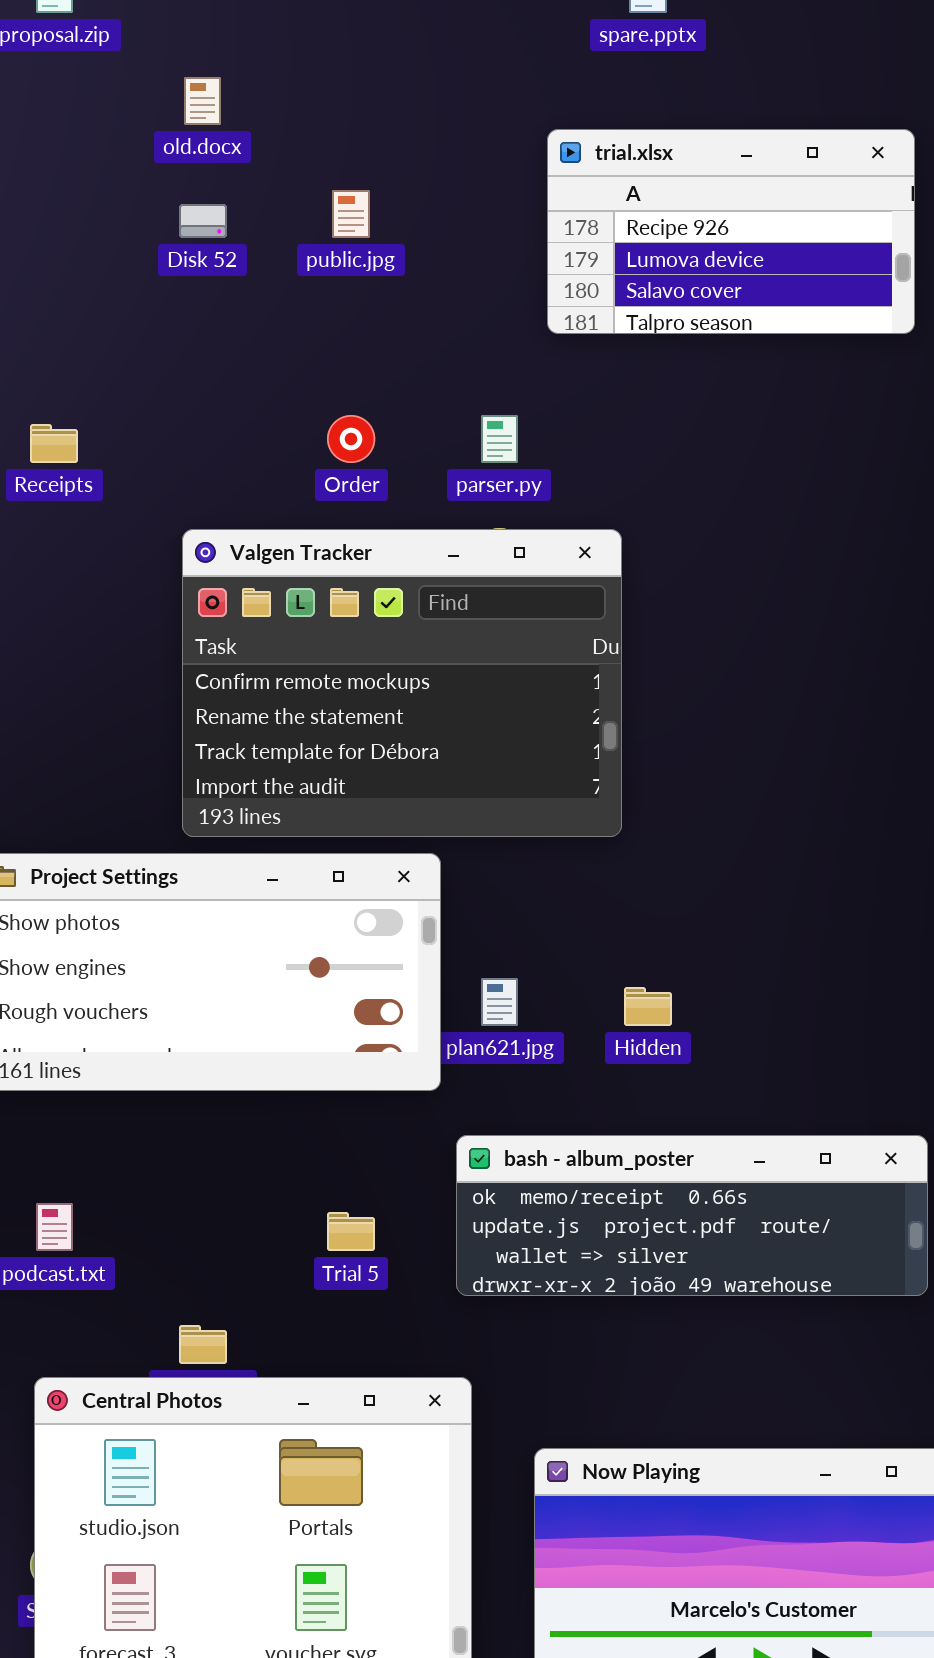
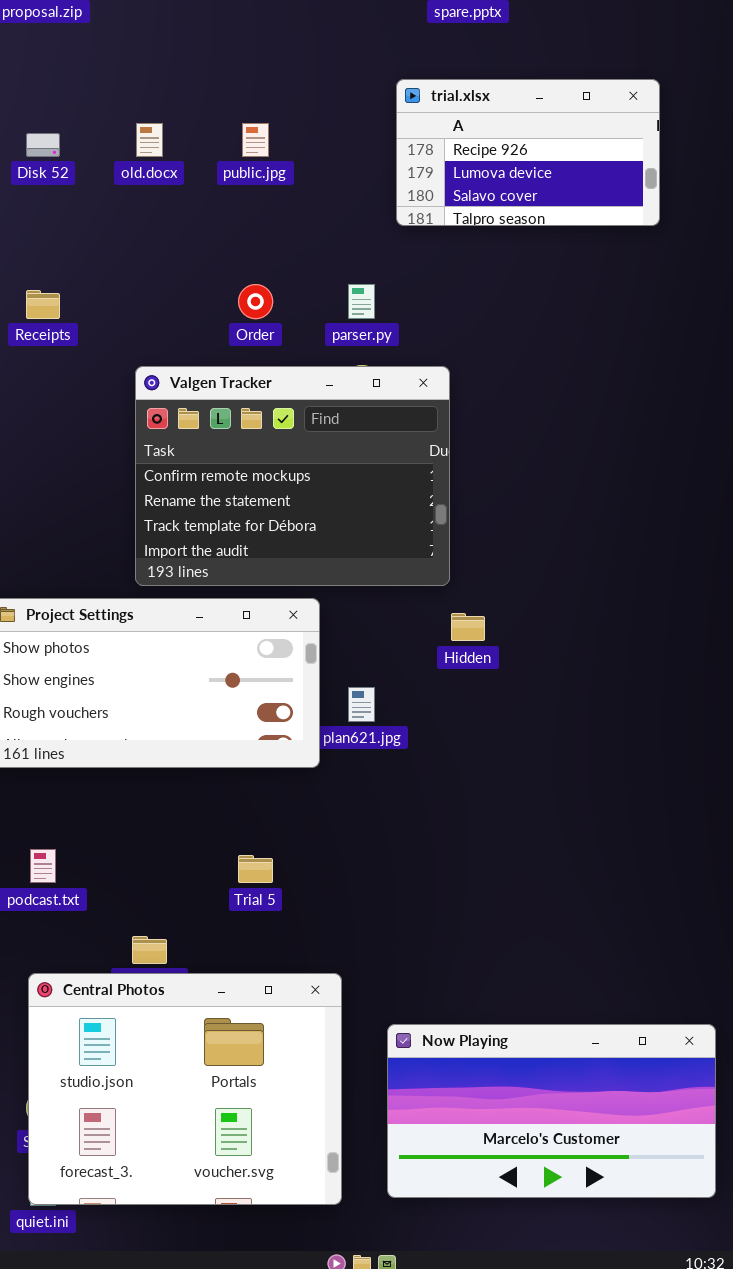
old.docx: [184,77,221,125] -> [136,123,163,157], moved
Disk 52: [179,204,227,238] -> [26,133,60,157], moved
Hidden: [624,987,672,1026] -> [451,613,485,641], moved
bash - album_poster: [456,1135,928,1296] -> none, closed

